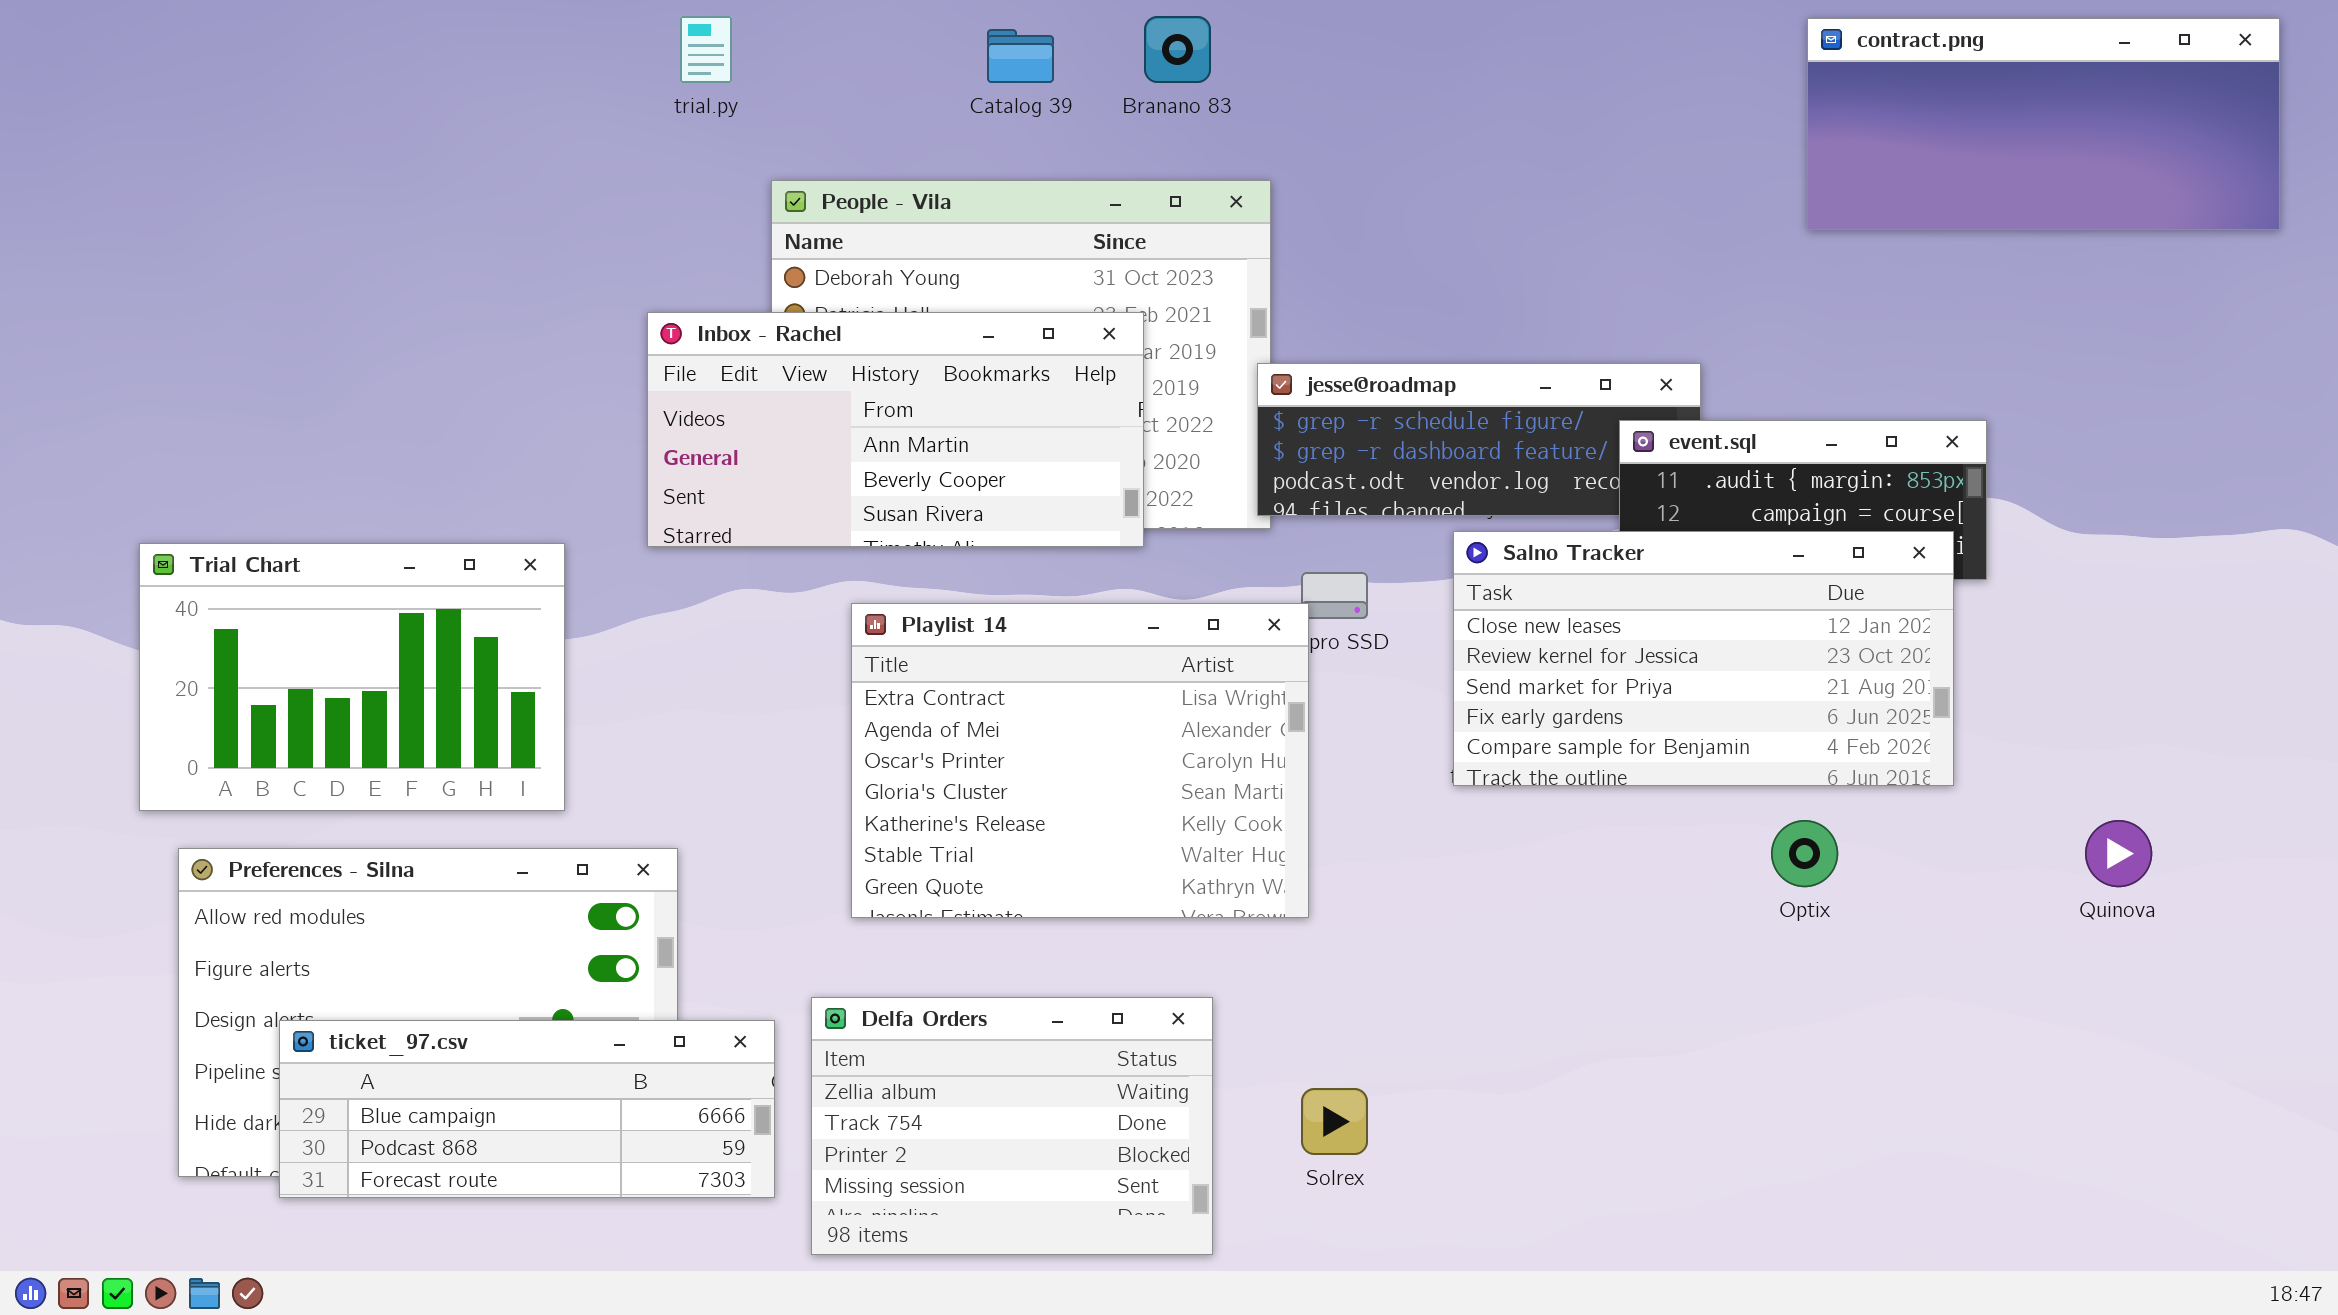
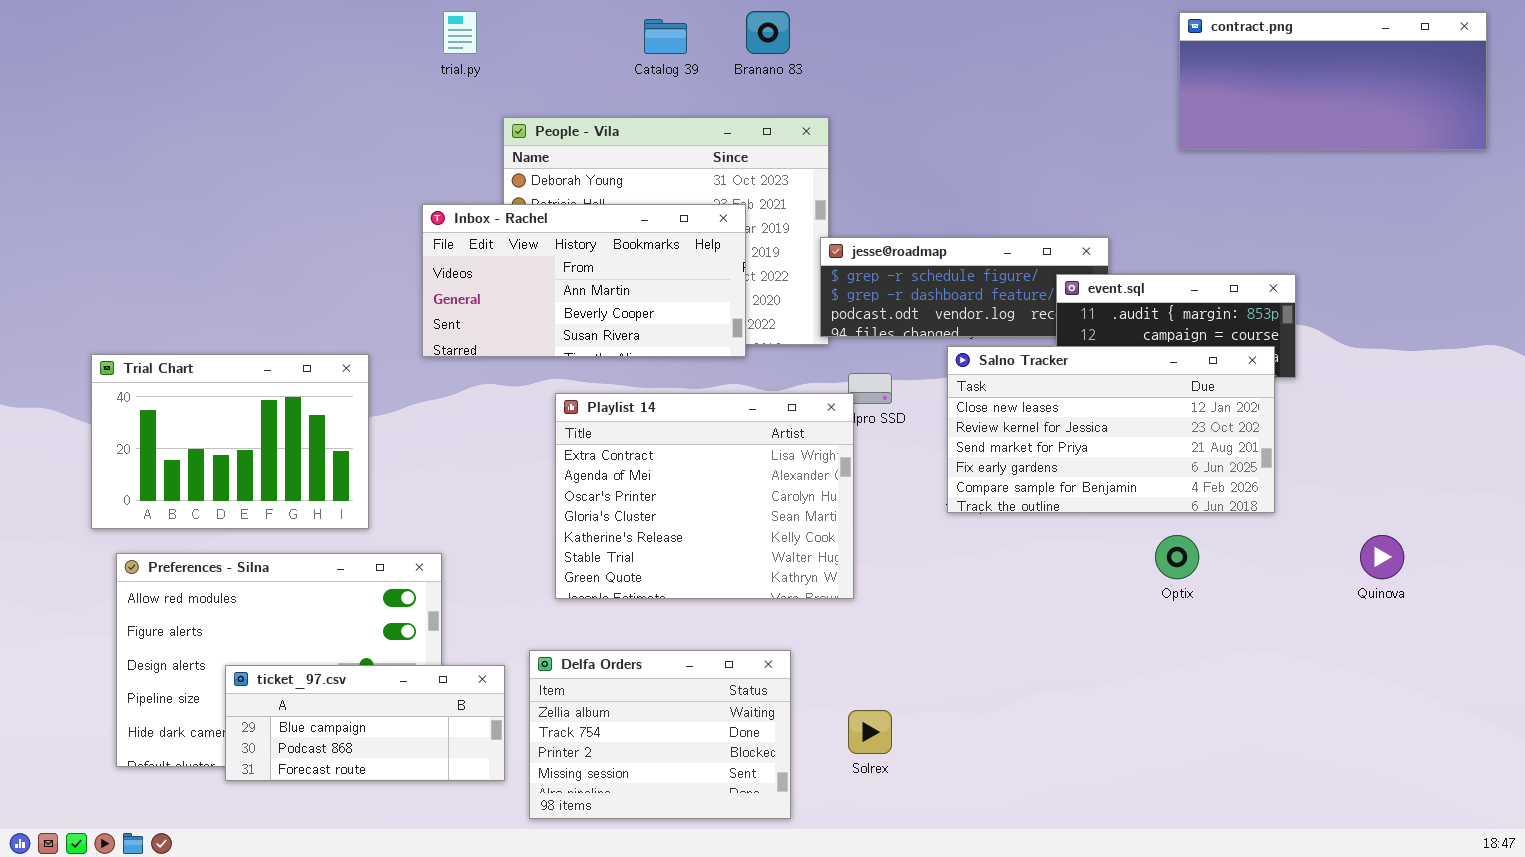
ticket_97.csv: [279,1020,775,1198] -> [225,665,505,781], resized

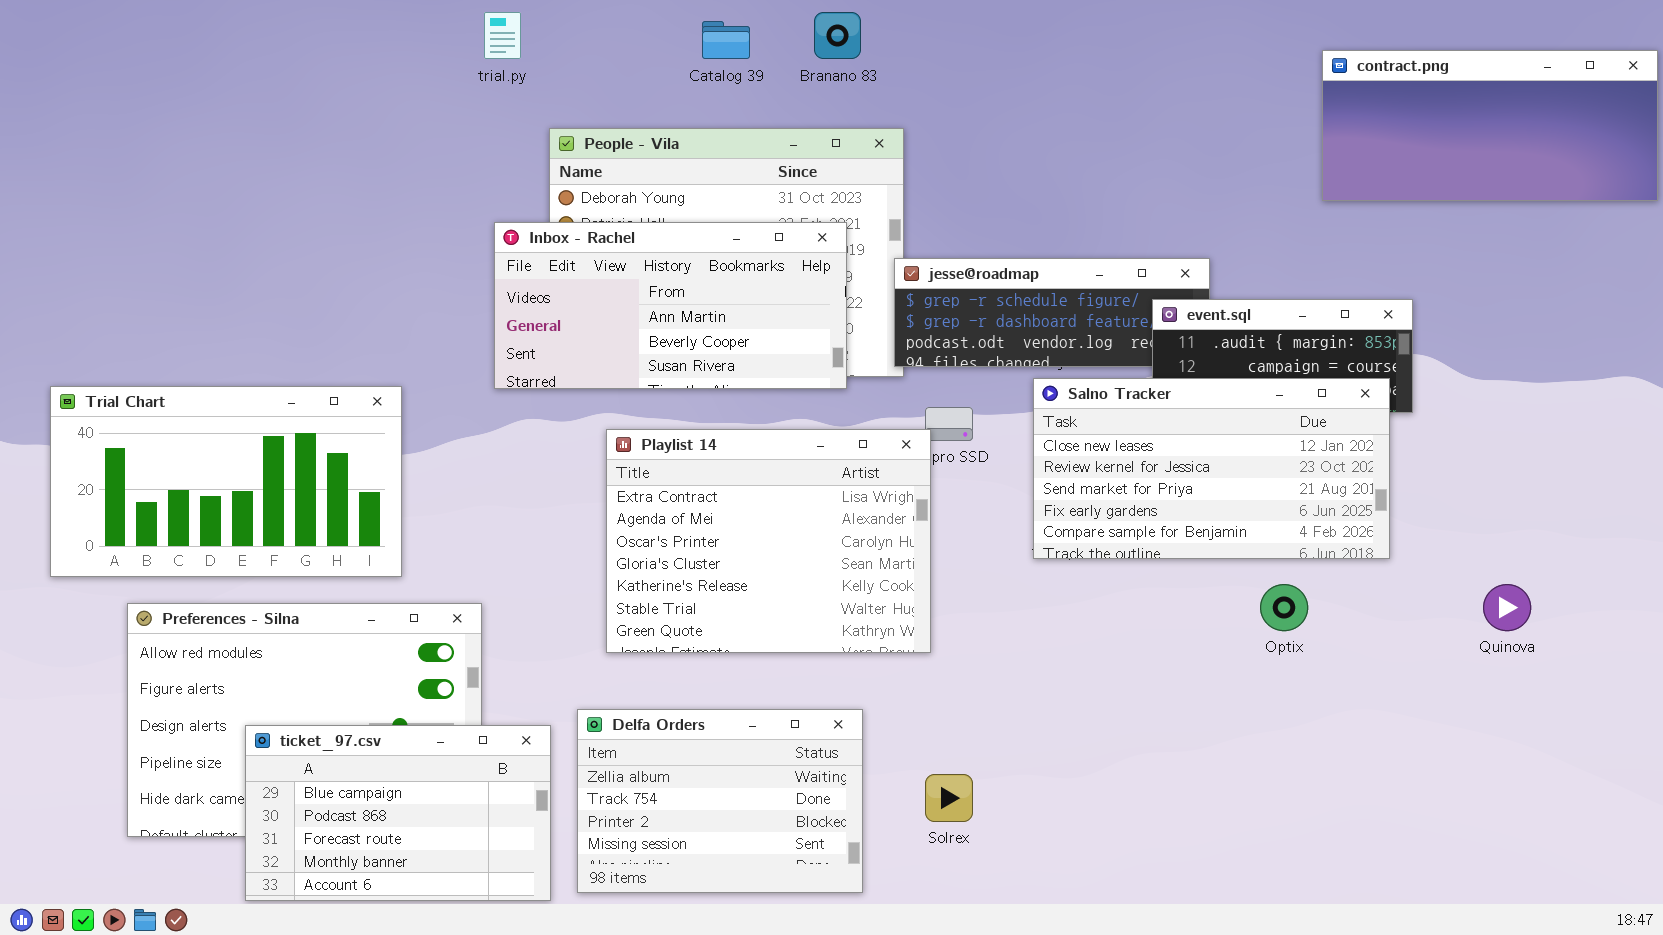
contract.png: [1179,12,1487,150] -> [1322,50,1658,201], moved
Inbox - Rachel: [422,204,746,357] -> [494,222,847,389], moved
Trial Chart: [91,354,369,529] -> [50,386,402,577], resized
ticket_97.csv: [225,665,505,781] -> [245,725,551,901], resized

